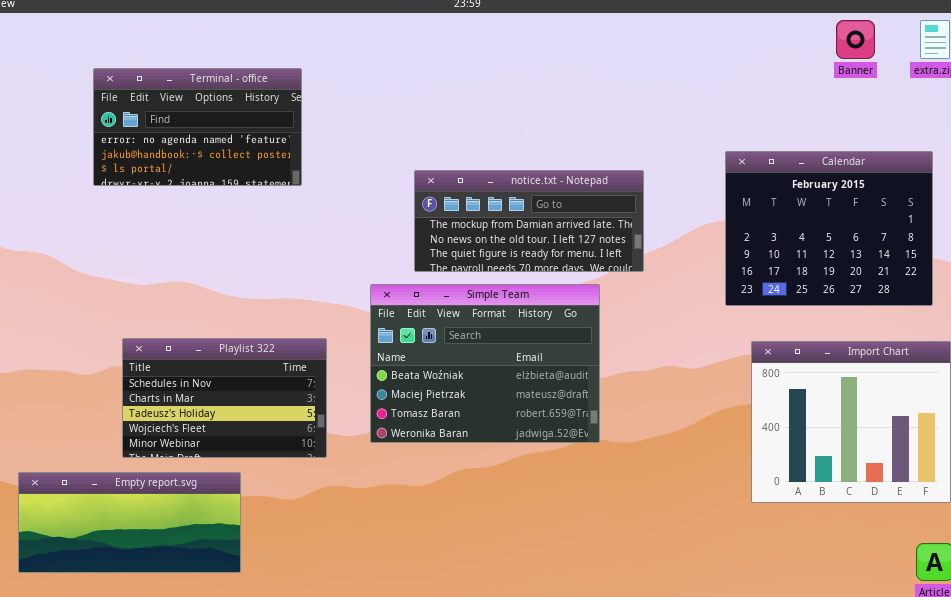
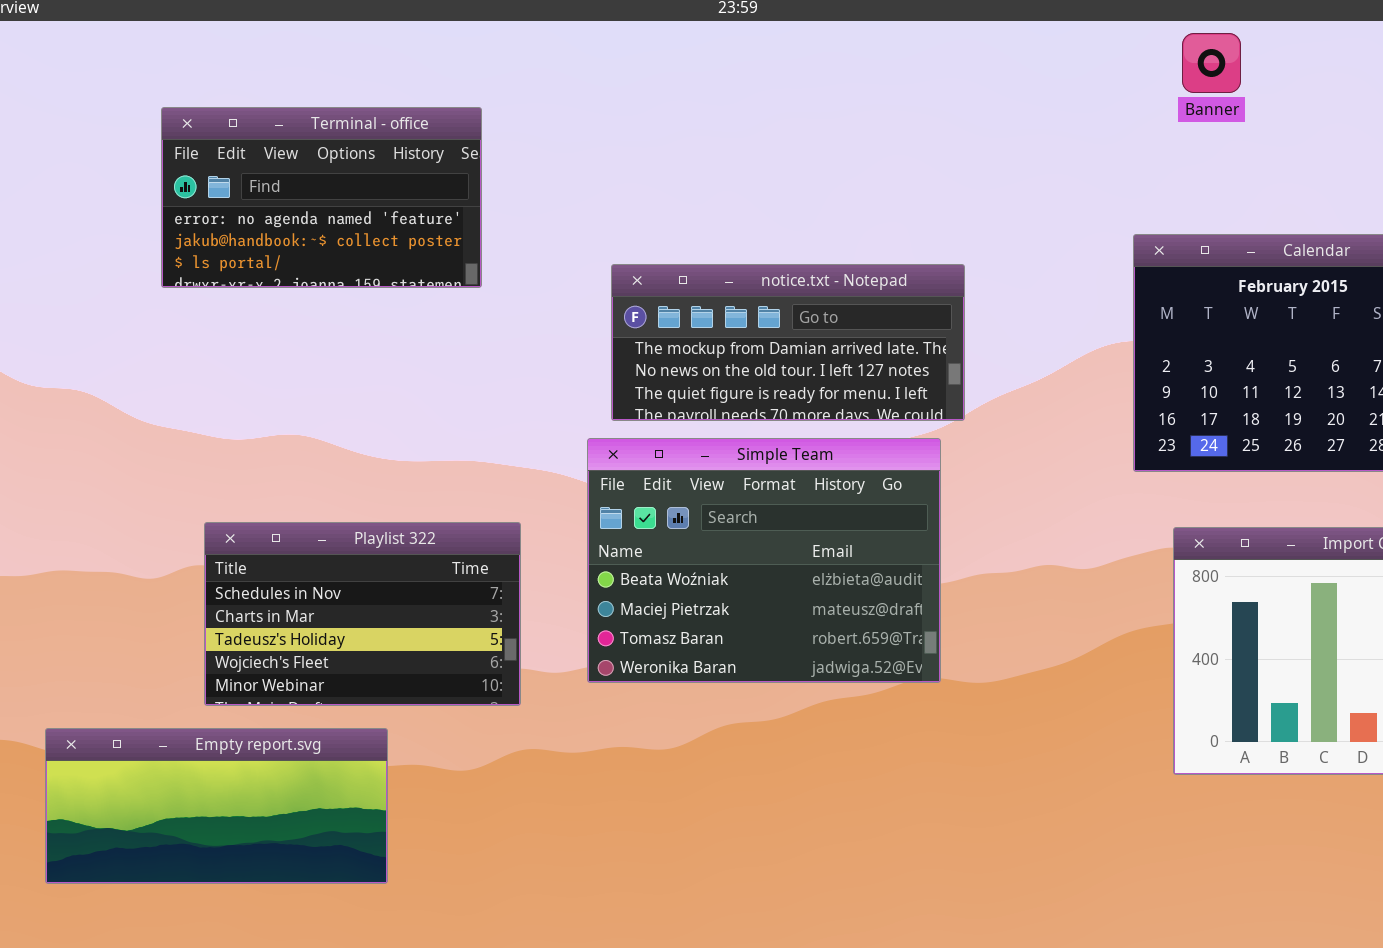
Banner: [836,20,875,59] -> [1182,33,1241,93], moved
notice.txt - Notepad: [414,170,644,272] -> [611,264,965,421], moved

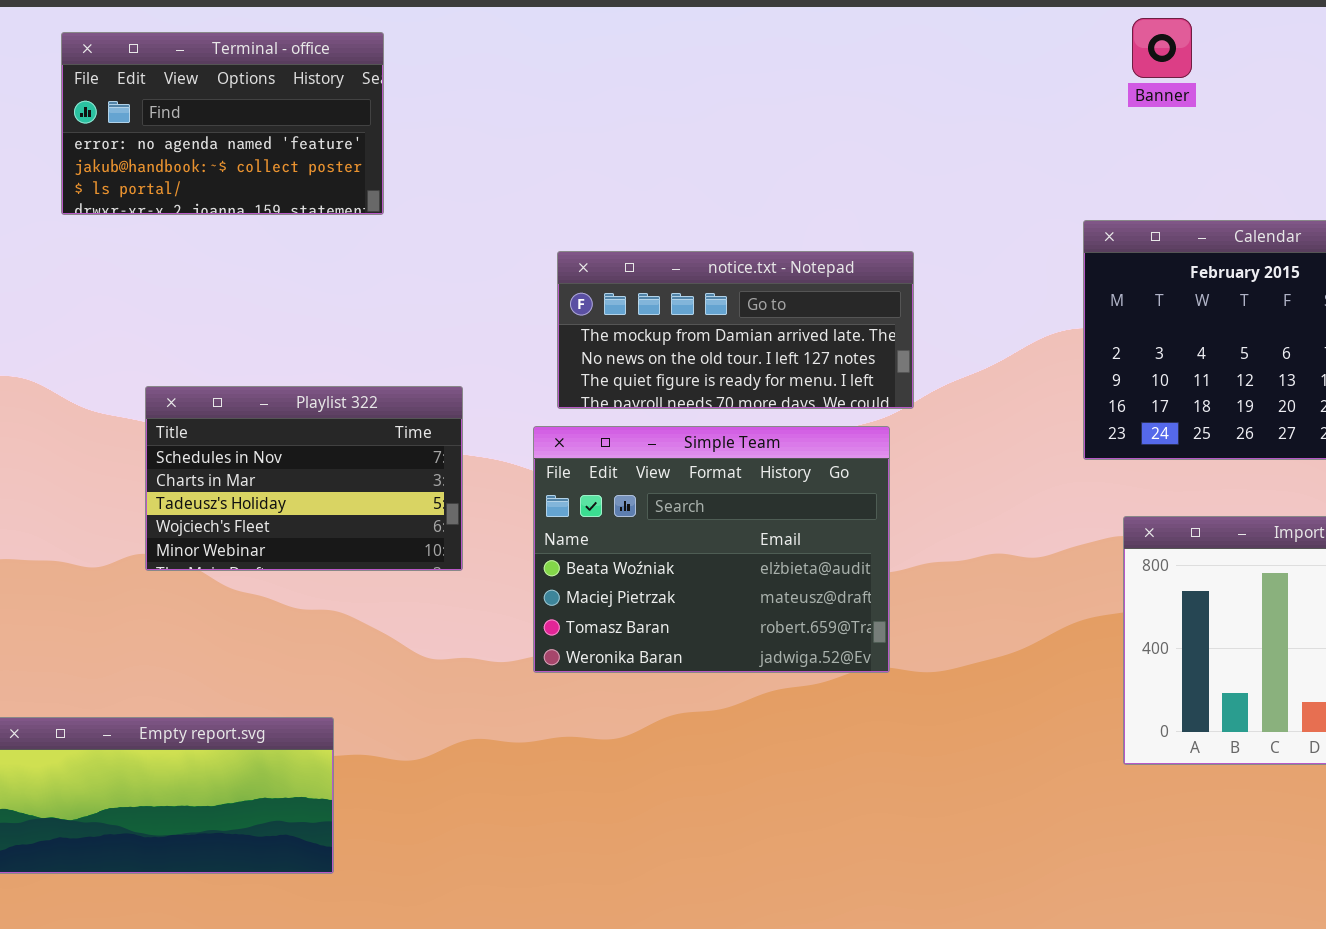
Terminal - office: [161,107,482,288] -> [61,32,384,215], moved
Playlist 322: [204,522,521,706] -> [145,386,463,571], moved

